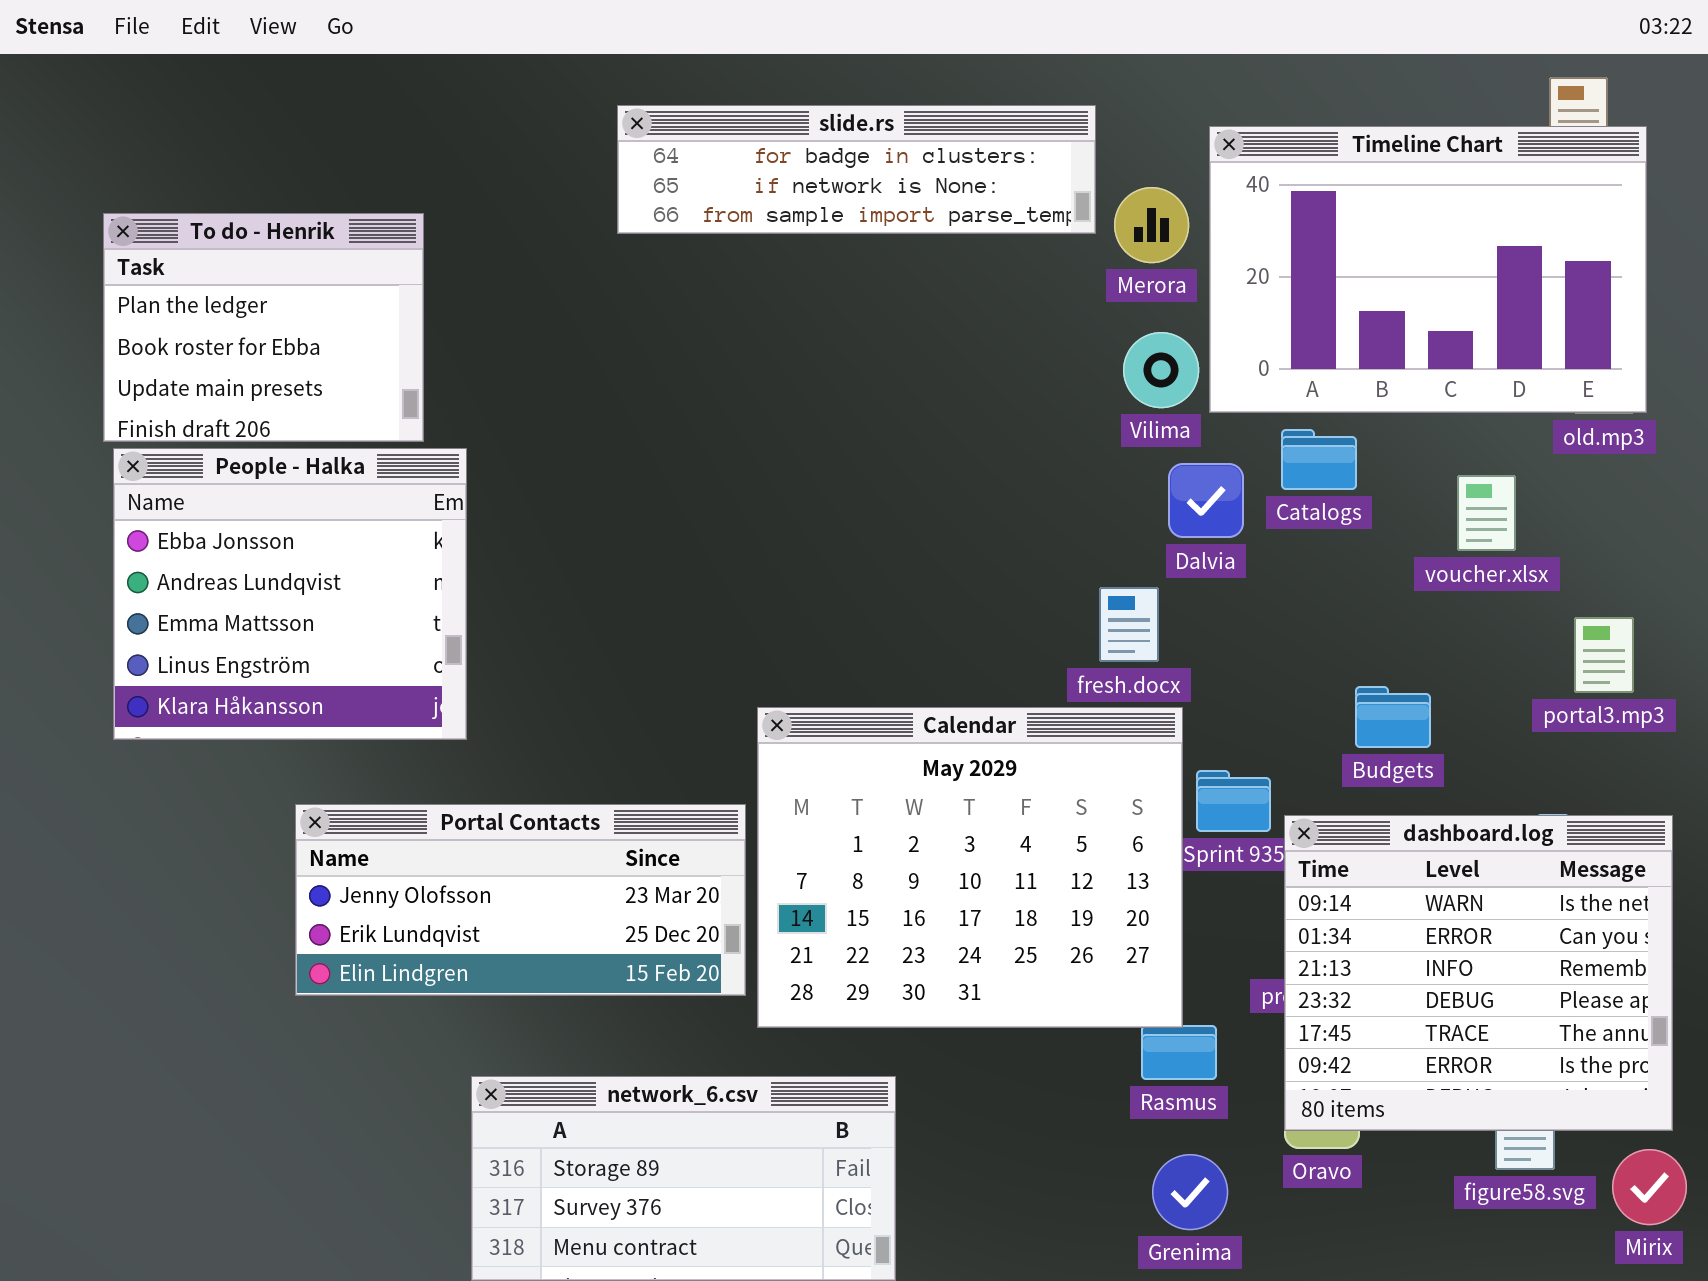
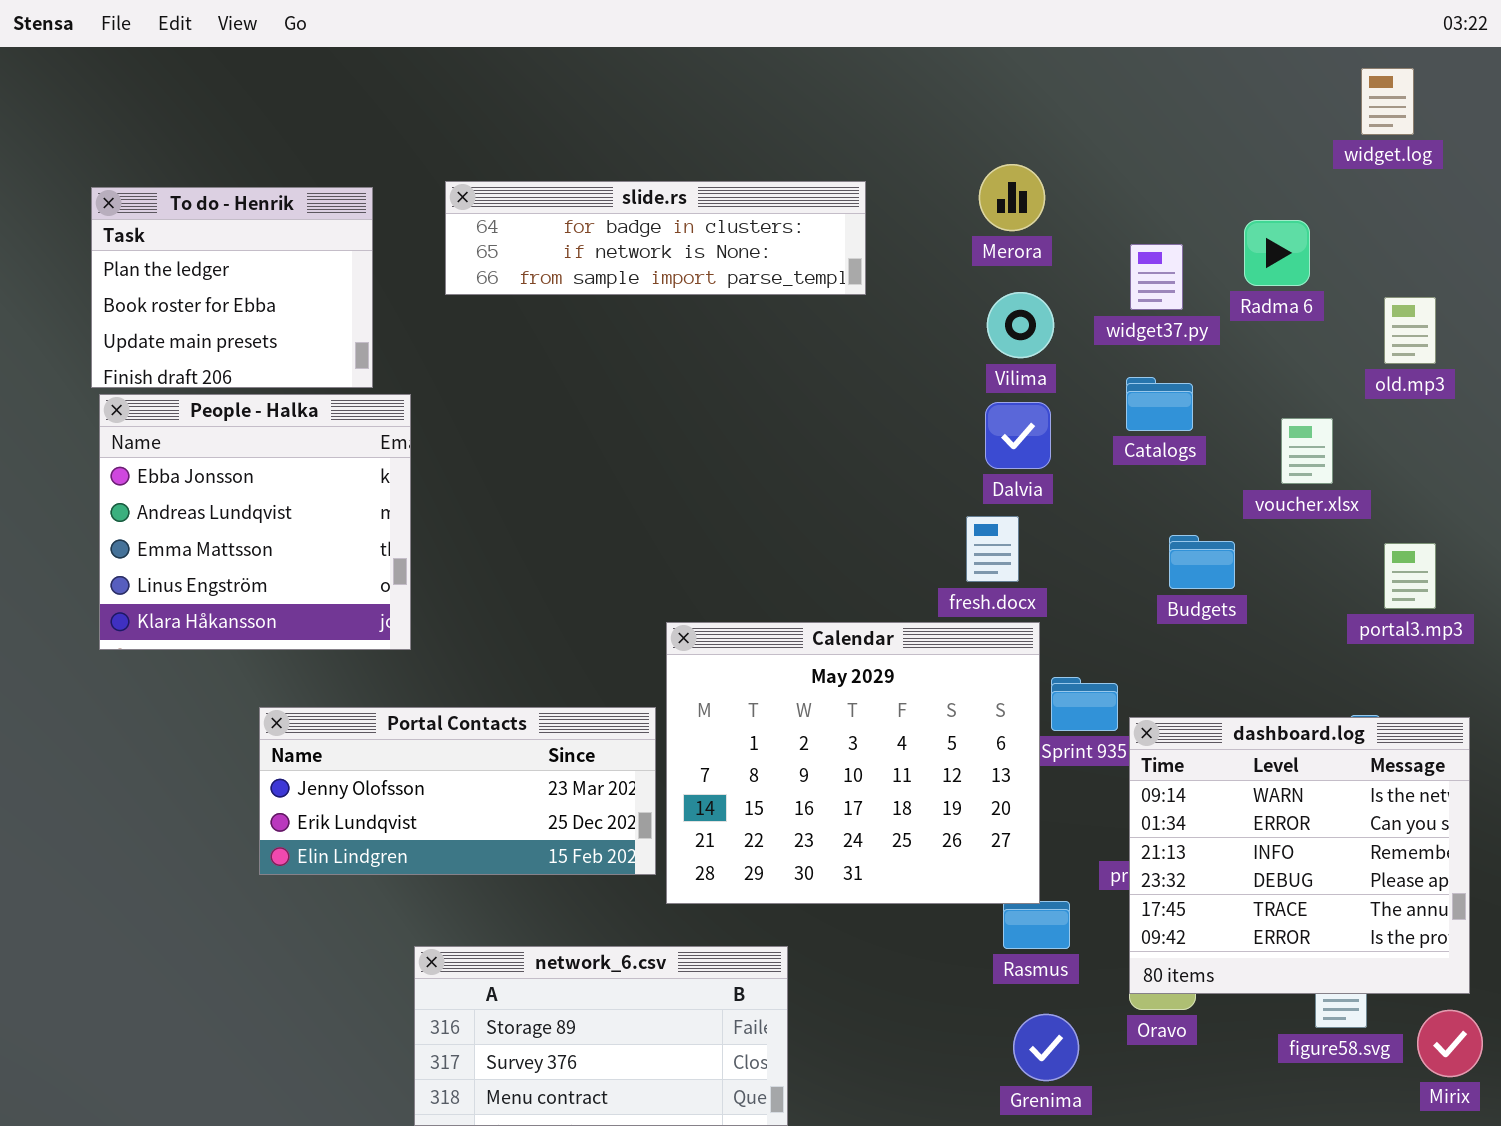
slide.rs: [617,105,1096,234] -> [445,181,866,295], moved
Timeline Chart: [1209,126,1647,413] -> none, closed
Dalvia: [1168,463,1244,538] -> [985,402,1051,469], moved
Budgets: [1355,686,1431,748] -> [1169,535,1235,589], moved

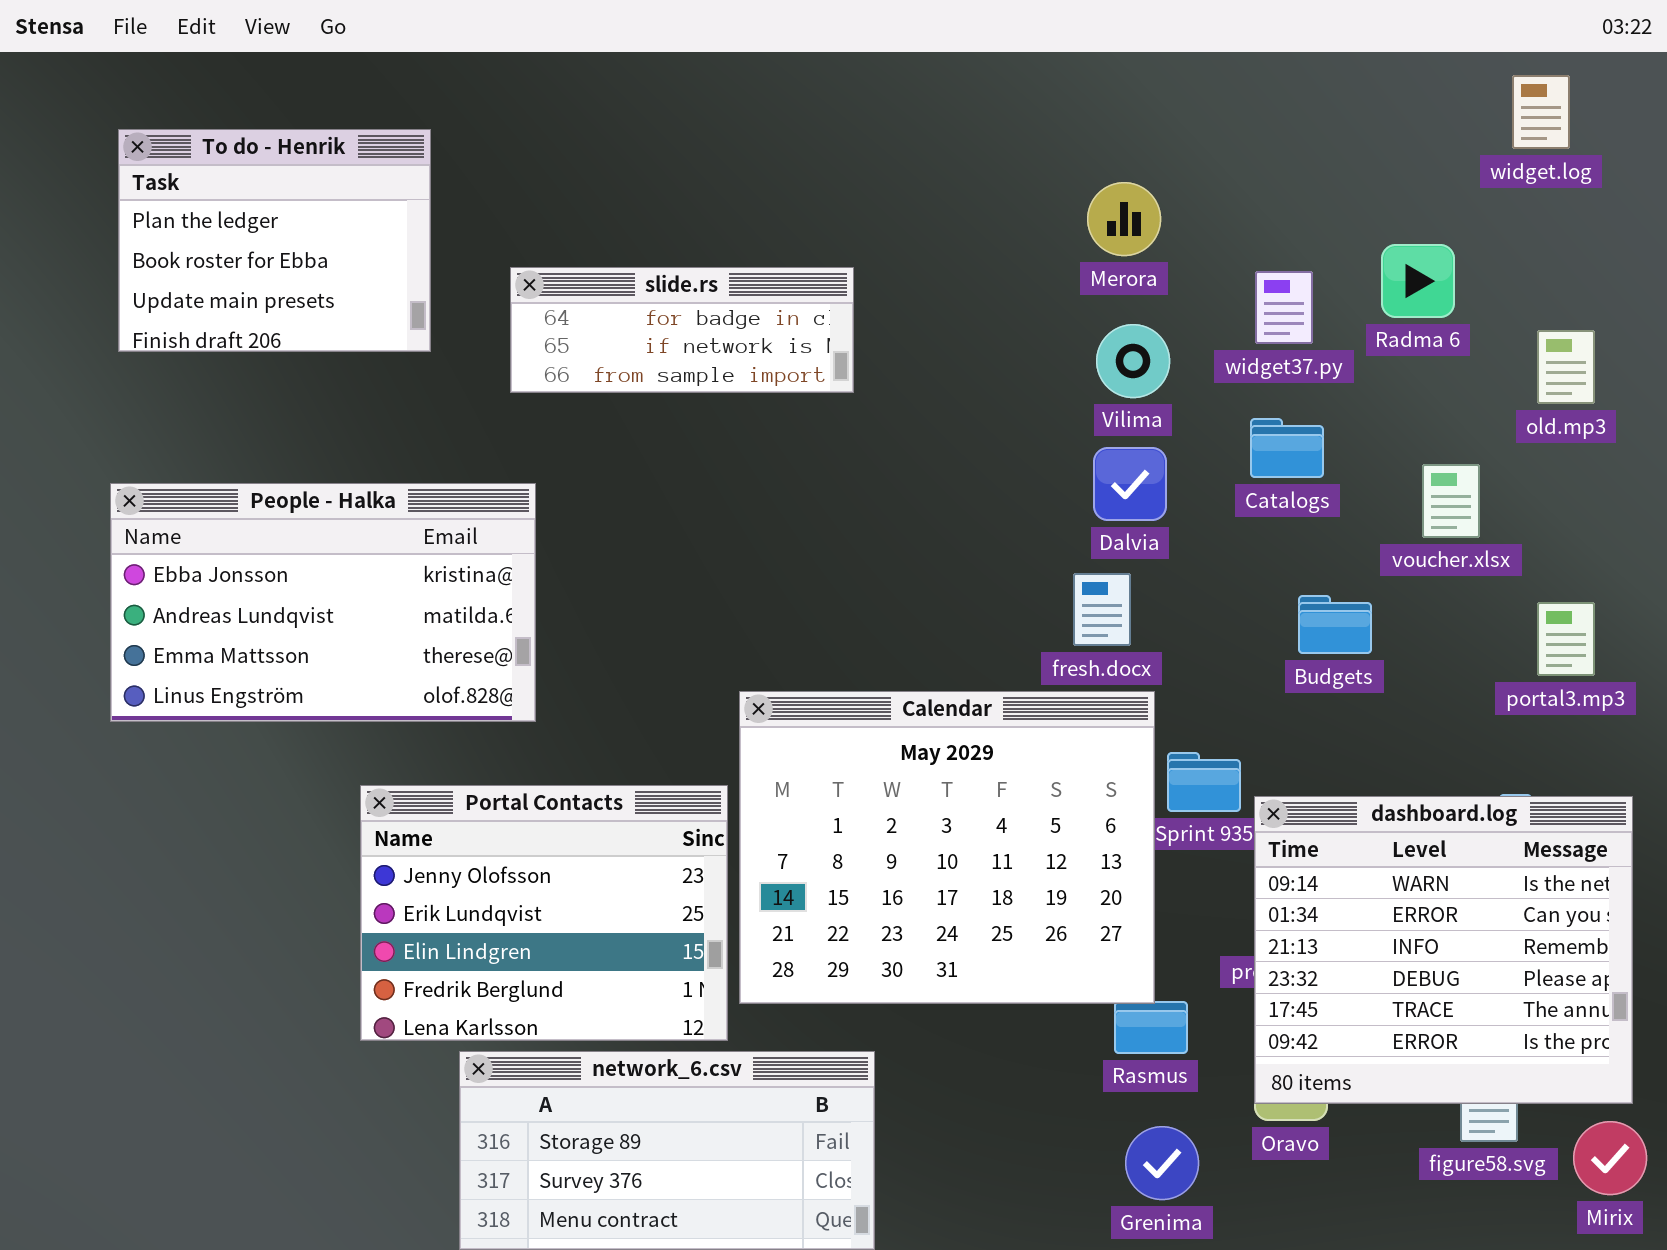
slide.rs: [445,181,866,295] -> [510,267,854,393], moved, resized
To do - Henrik: [91,187,373,388] -> [118,129,431,352], moved
People - Halka: [99,394,411,650] -> [110,483,536,722], resized
Portal Contacts: [259,707,656,875] -> [360,785,728,1041], resized

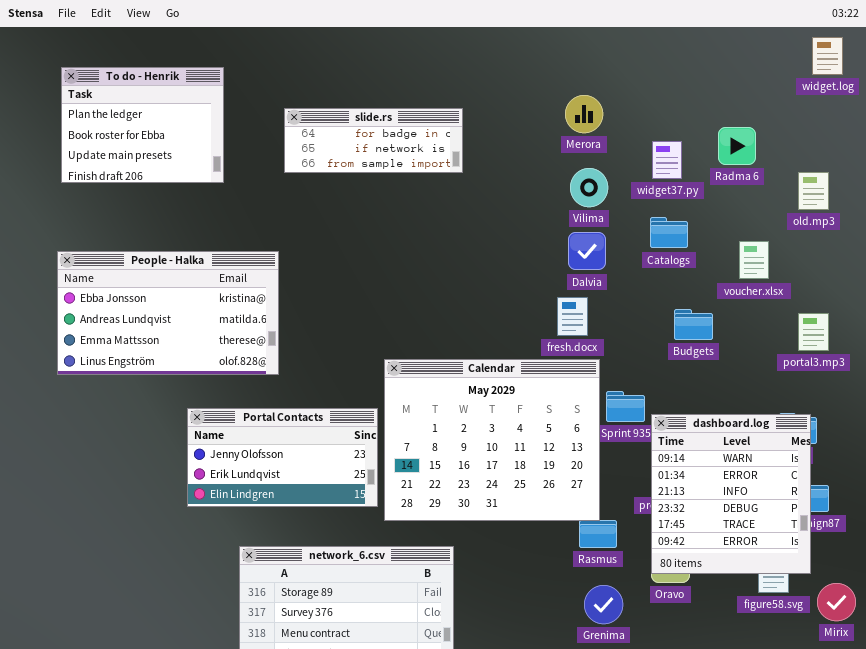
widget.log: [1512,75,1570,149] -> [812,37,843,75], moved
slide.rs: [510,267,854,393] -> [284,108,463,173], moved
Portal Contacts: [360,785,728,1041] -> [187,408,378,507], resized
dashboard.log: [1254,796,1633,1104] -> [651,414,811,574], resized

